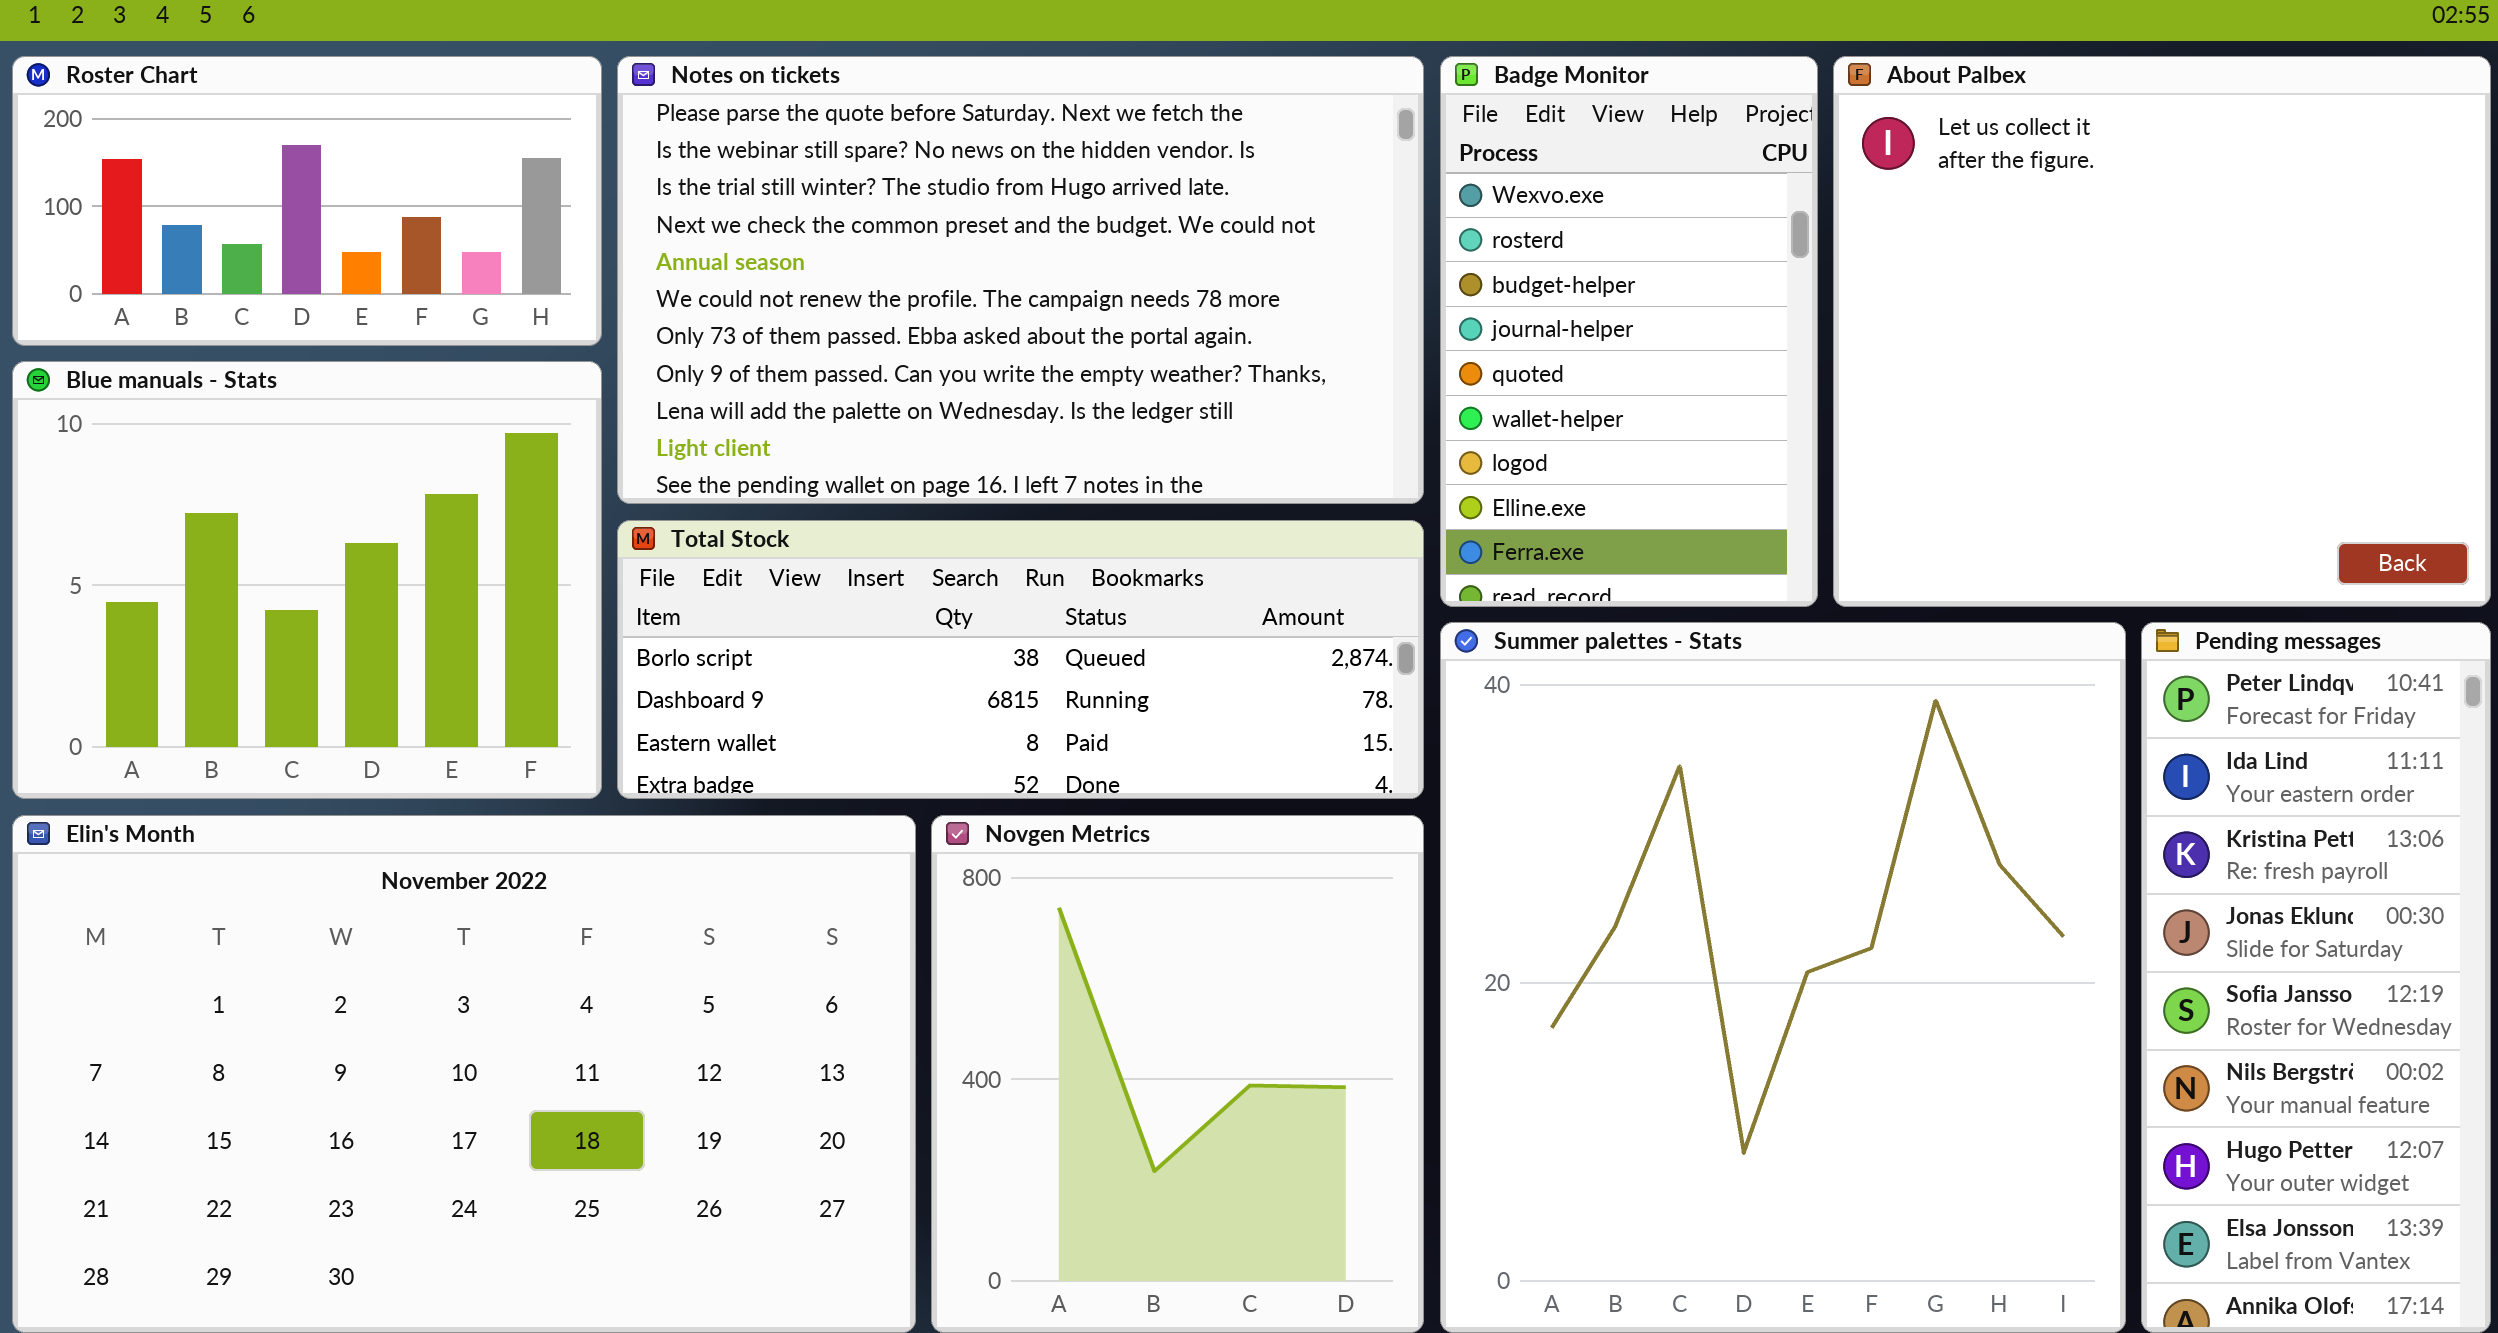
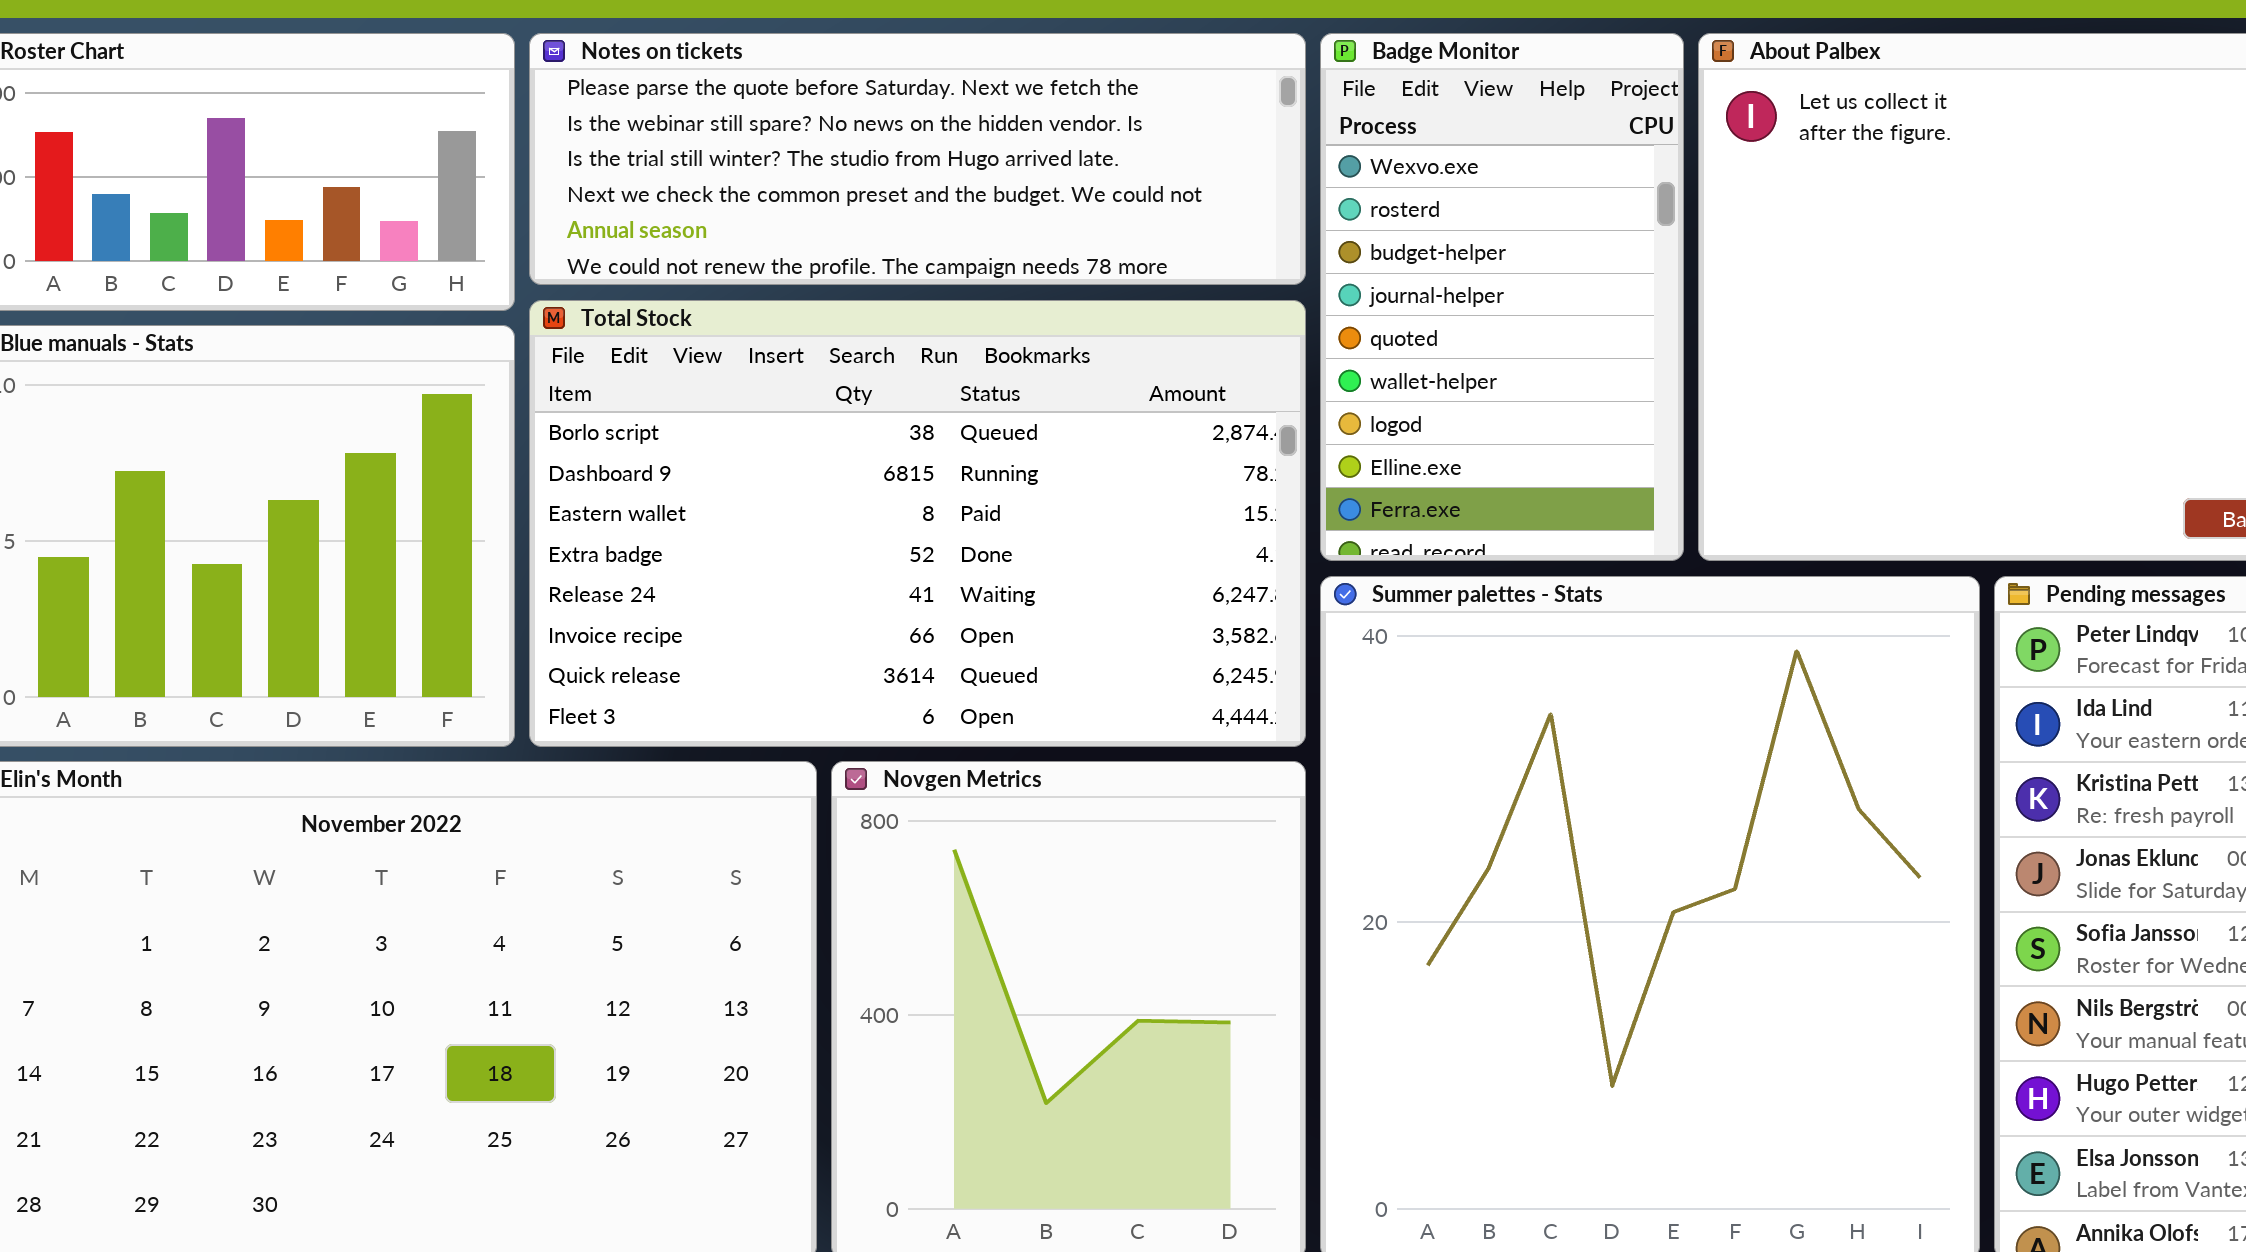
Notes on tickets: [617,56,1424,504] -> [529,33,1306,285], resized
Total Stock: [617,520,1424,799] -> [529,300,1306,747], resized

